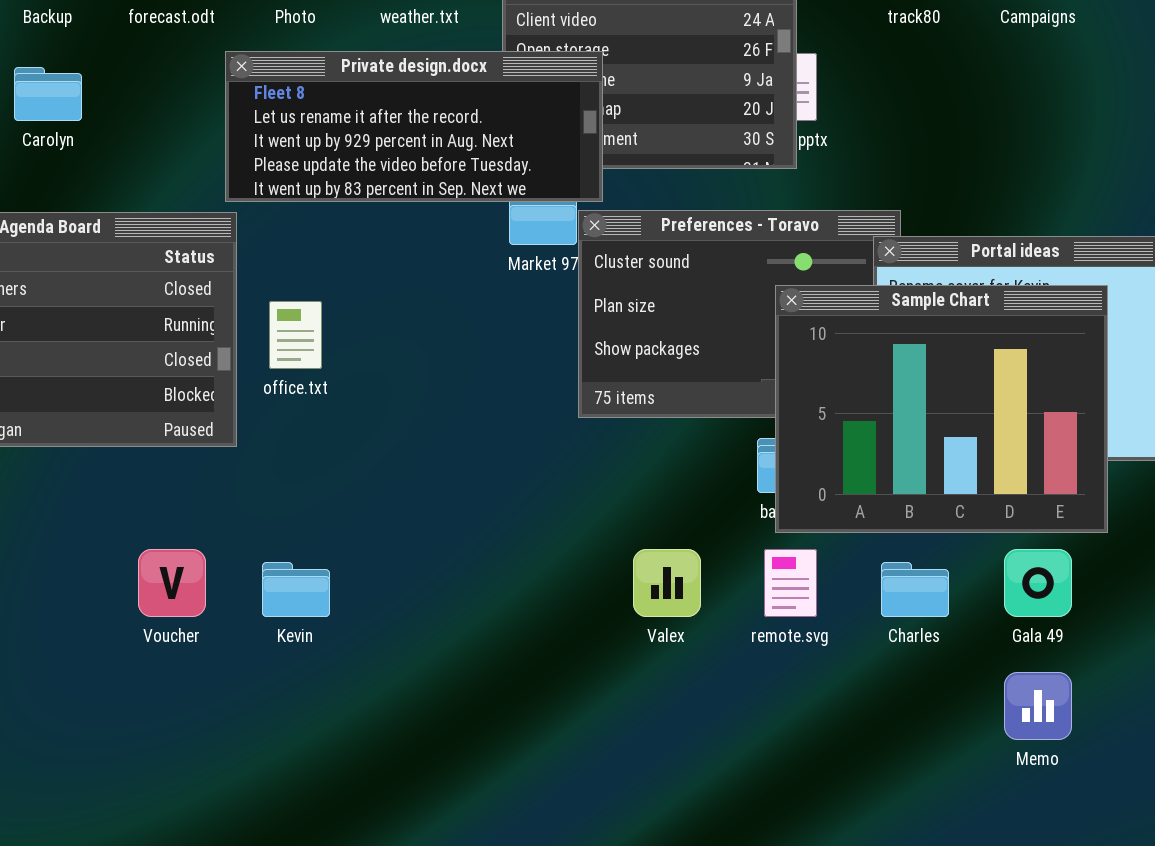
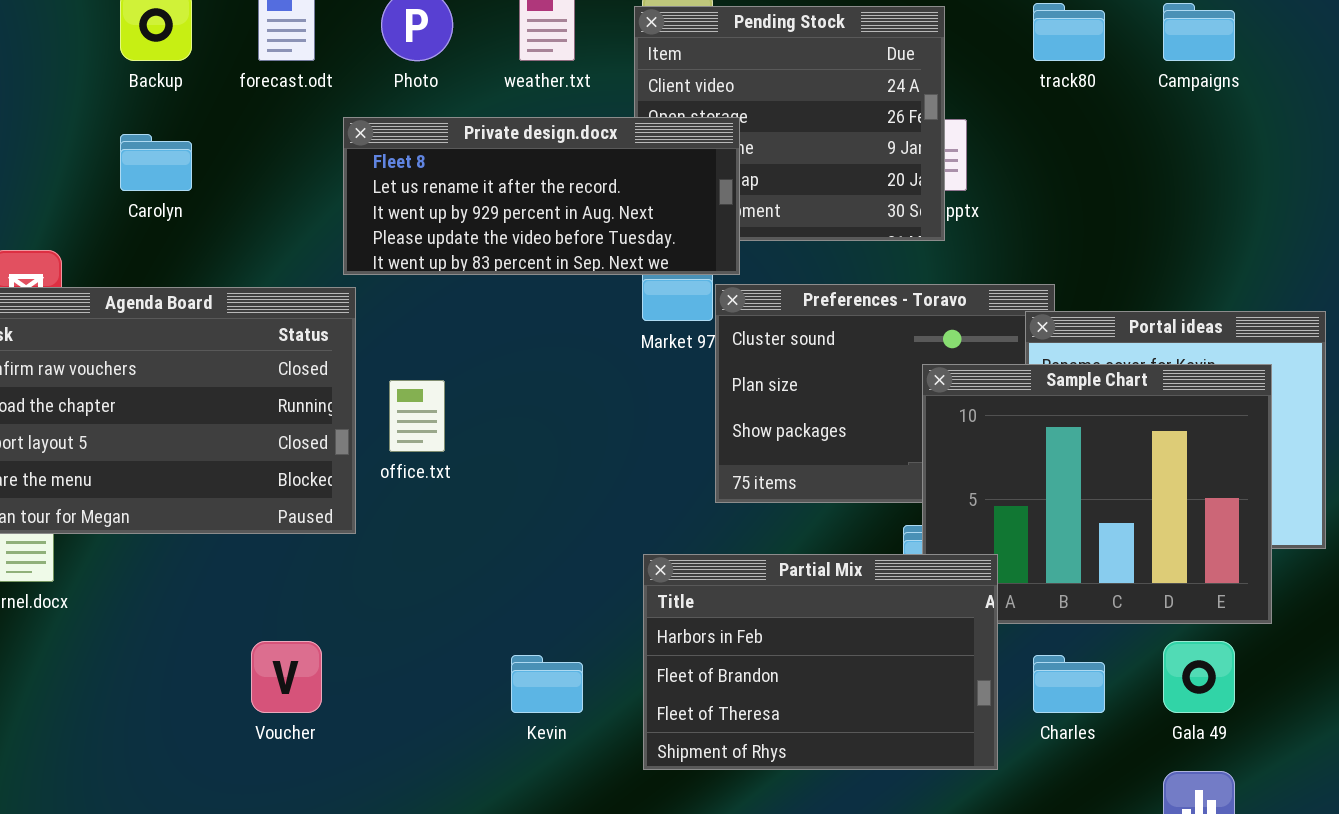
Partial Mix: none -> [643,554,998,770], opened
Kevin: [262,562,330,617] -> [511,655,583,713], moved

